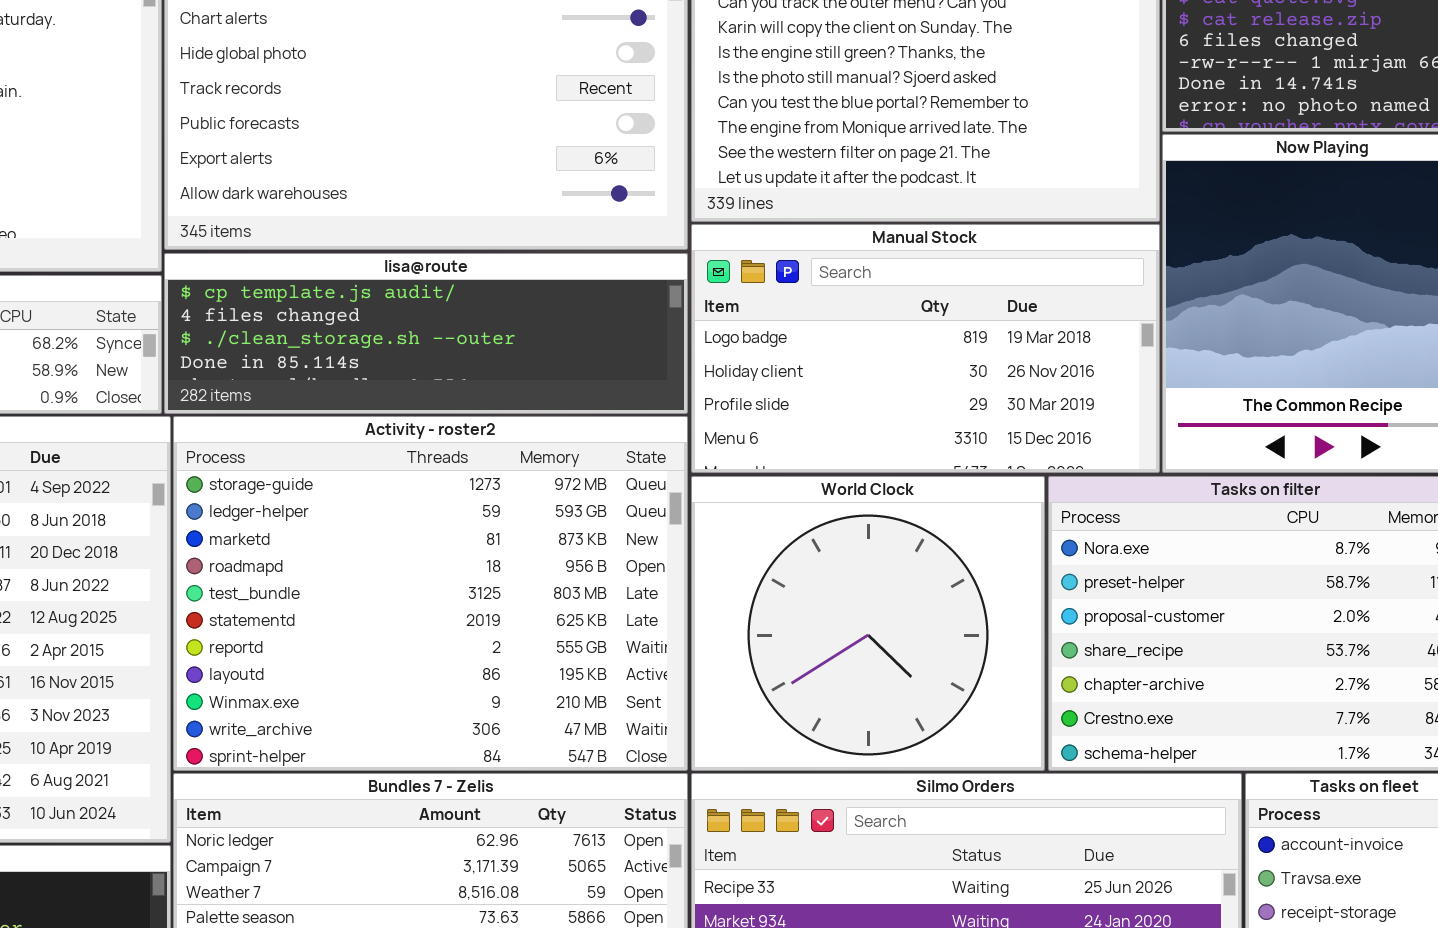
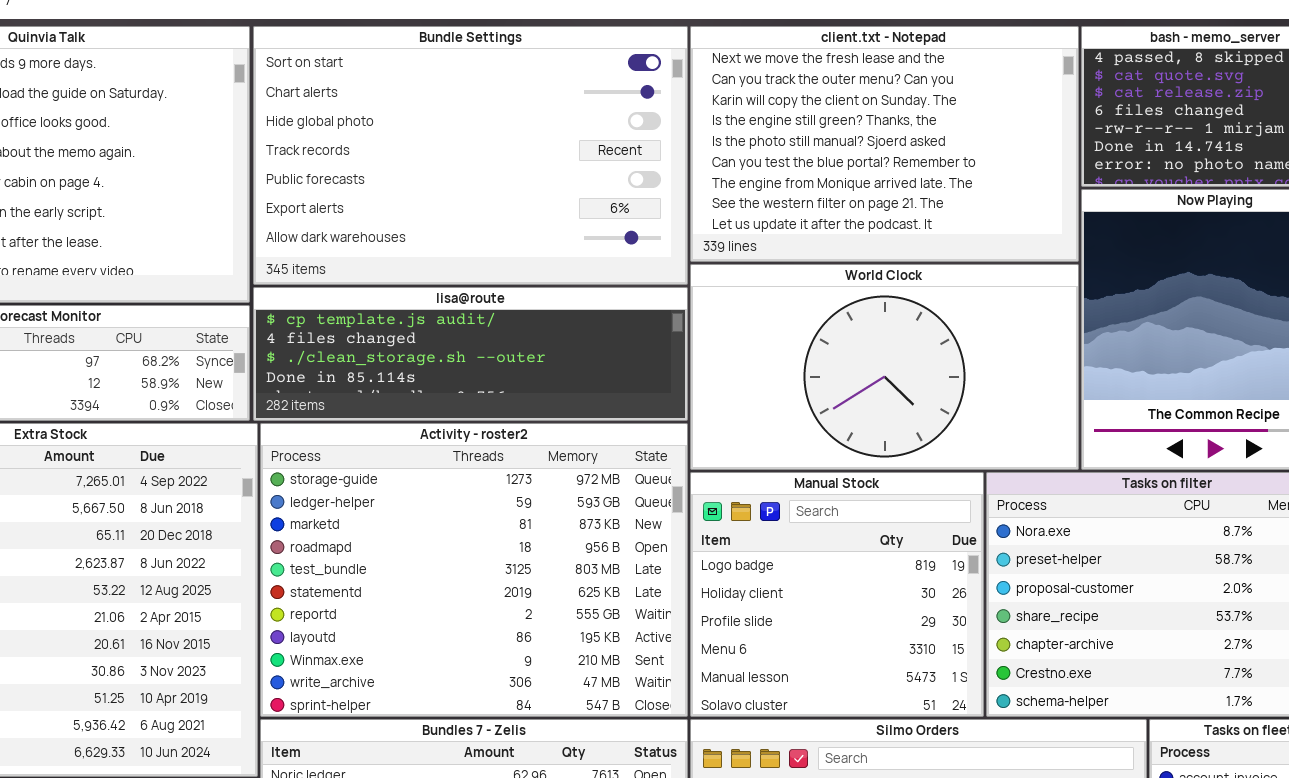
Manual Stock: [691,224,1160,473] -> [690,472,984,717], moved, resized
World Clock: [691,476,1045,771] -> [690,264,1079,470], moved, resized

